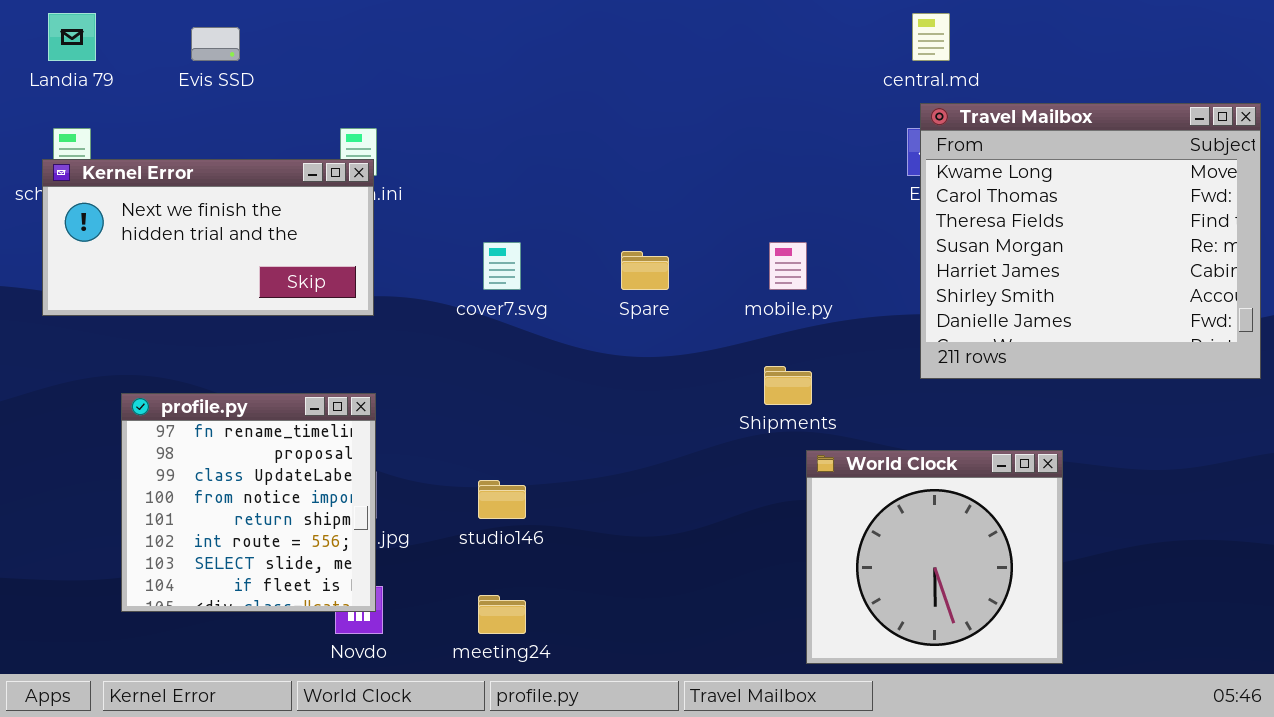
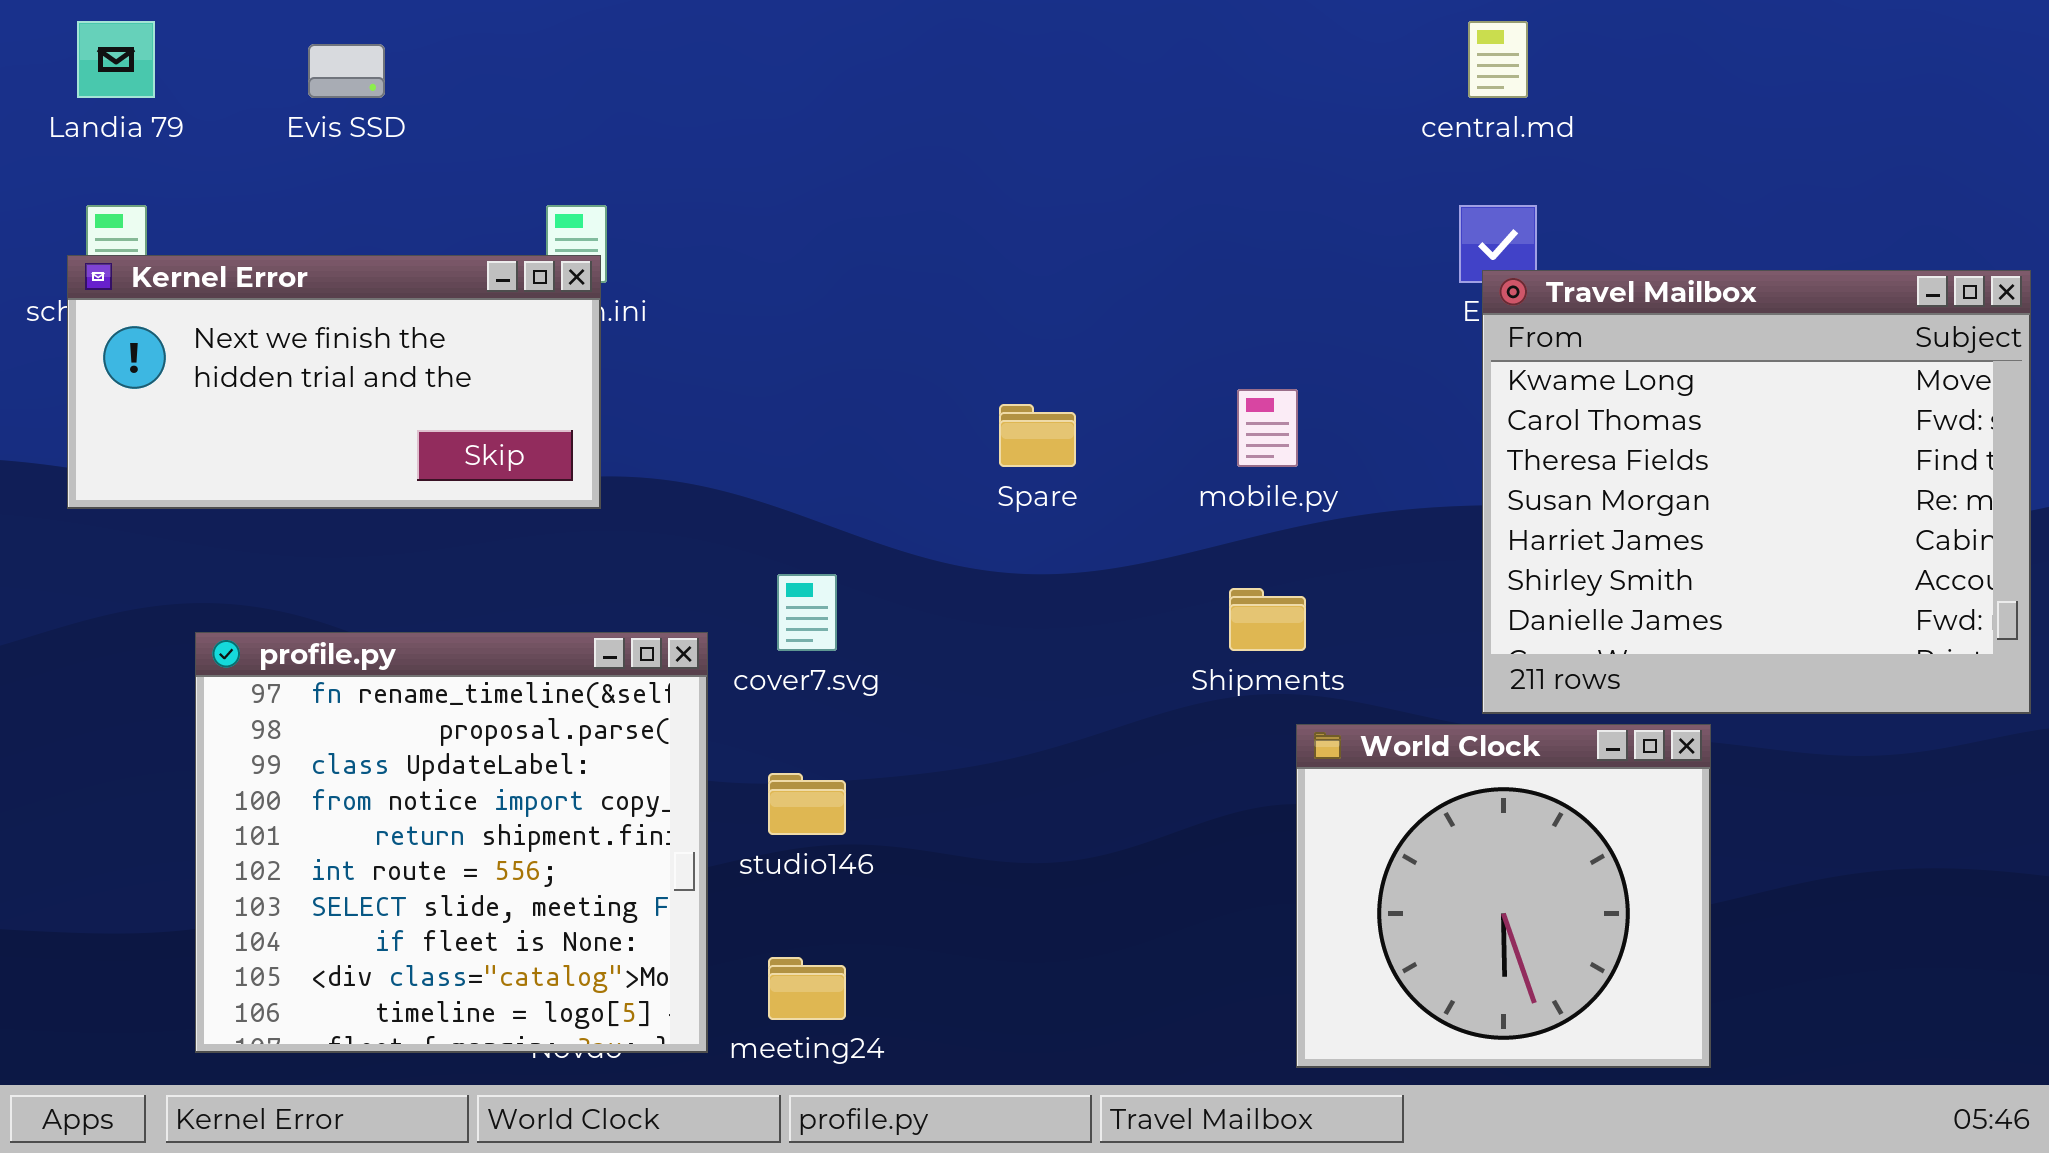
Travel Mailbox: [920,103,1261,379] -> [1482,270,2031,714], moved
cover7.svg: [483,242,521,290] -> [777,574,837,651], moved
profile.py: [121,393,376,612] -> [195,632,708,1053], resized

